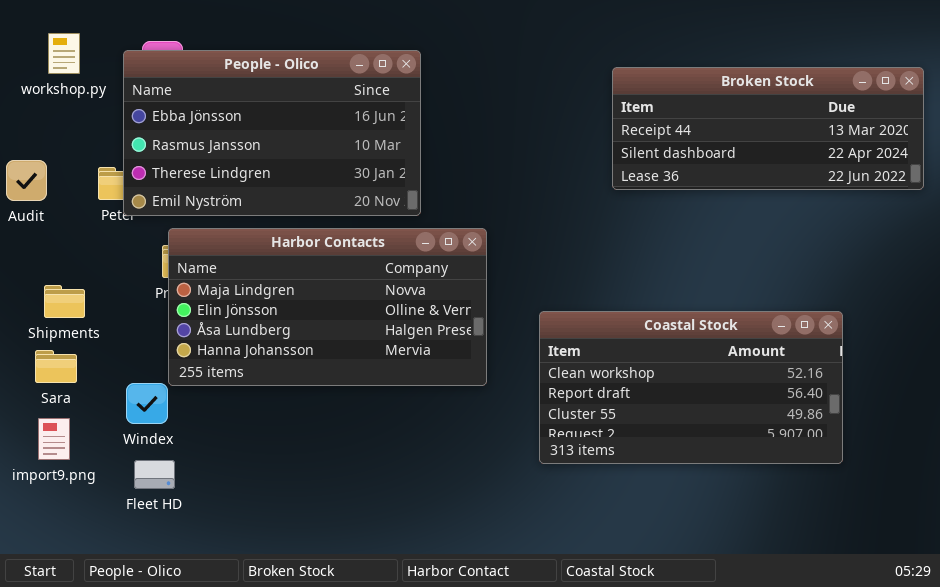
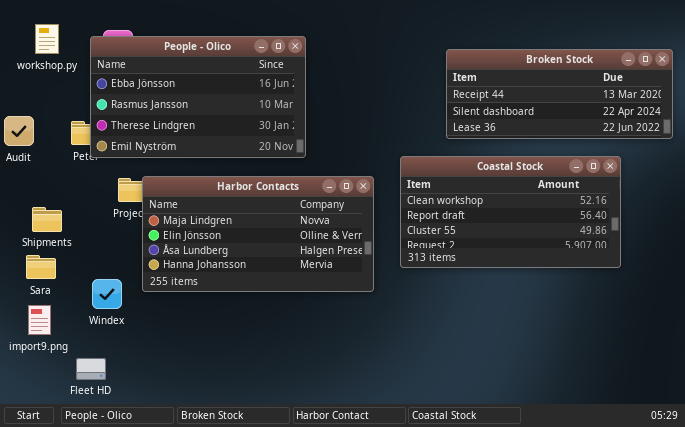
Harbor Contacts: [168,228,487,386] -> [142,176,374,292], moved
Coastal Stock: [539,311,843,464] -> [400,156,621,268], moved
Fleet HD: [134,460,175,489] -> [76,358,106,380], moved

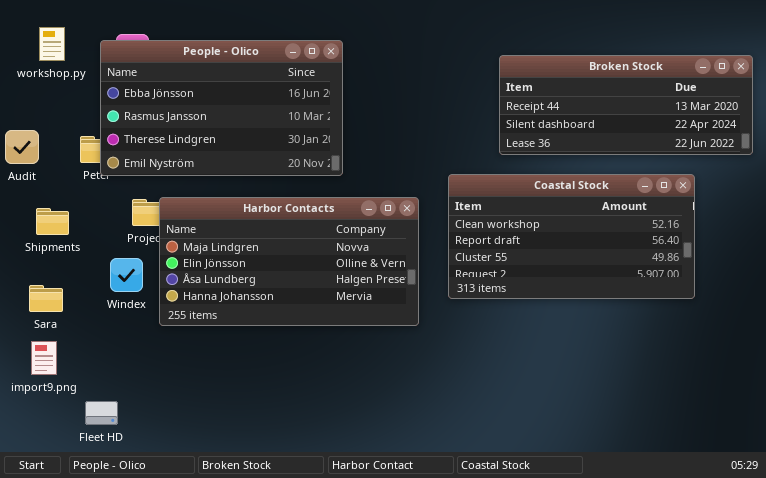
Shipments: [32,207,62,232] -> [36,208,69,235], moved
Windex: [92,279,122,309] -> [110,258,143,292], moved

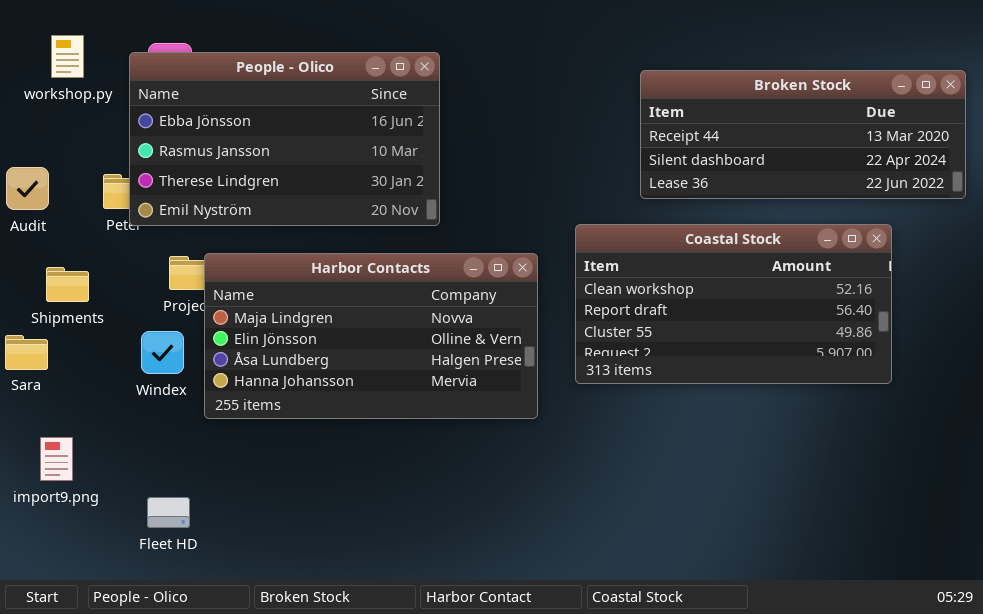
Sara: [29,285,63,312] -> [5,335,48,370], moved
Fleet HD: [85,401,118,425] -> [147,497,190,528], moved

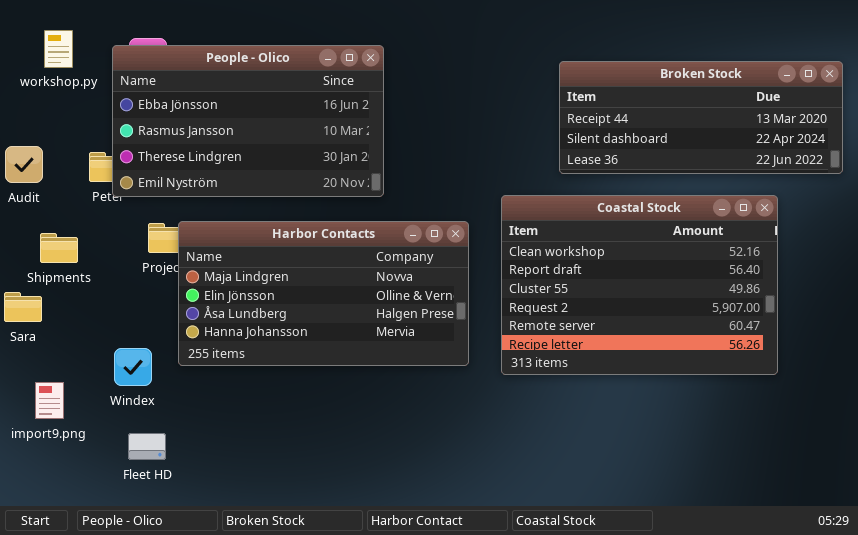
Coastal Stock: [575,224,892,384] -> [501,195,778,375], resized
Windex: [141,331,184,374] -> [114,348,152,386], moved

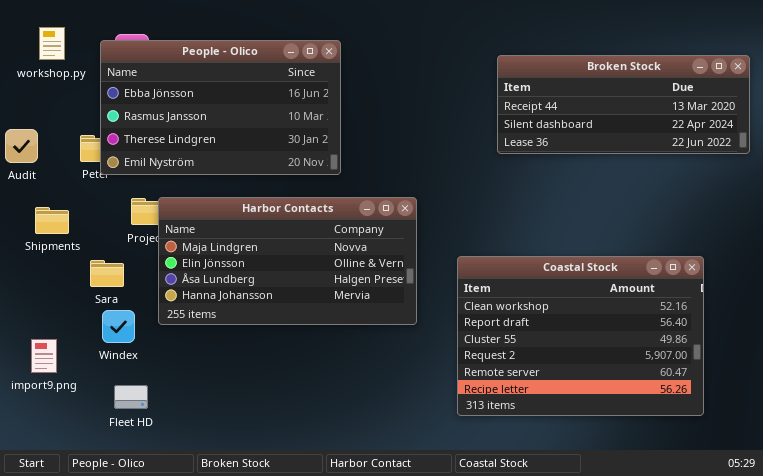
Coastal Stock: [501,195,778,375] -> [457,256,704,416], moved
Sara: [4,292,42,322] -> [90,260,124,287], moved

